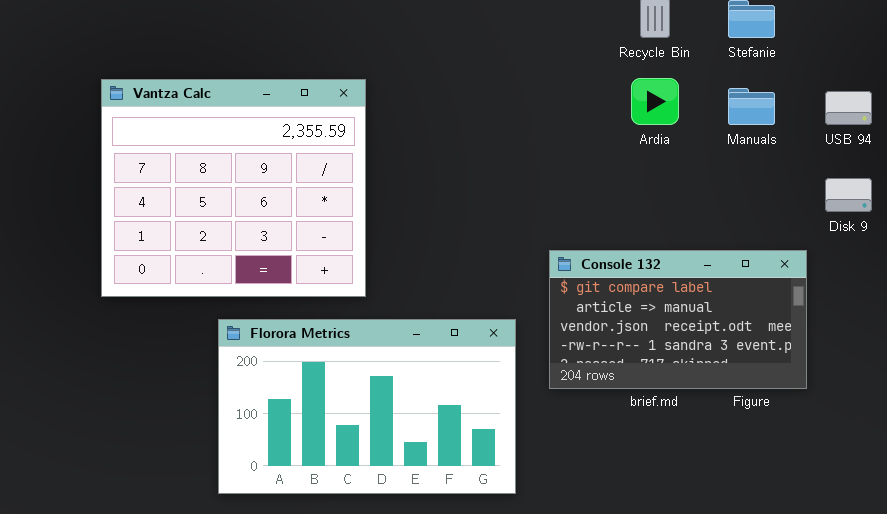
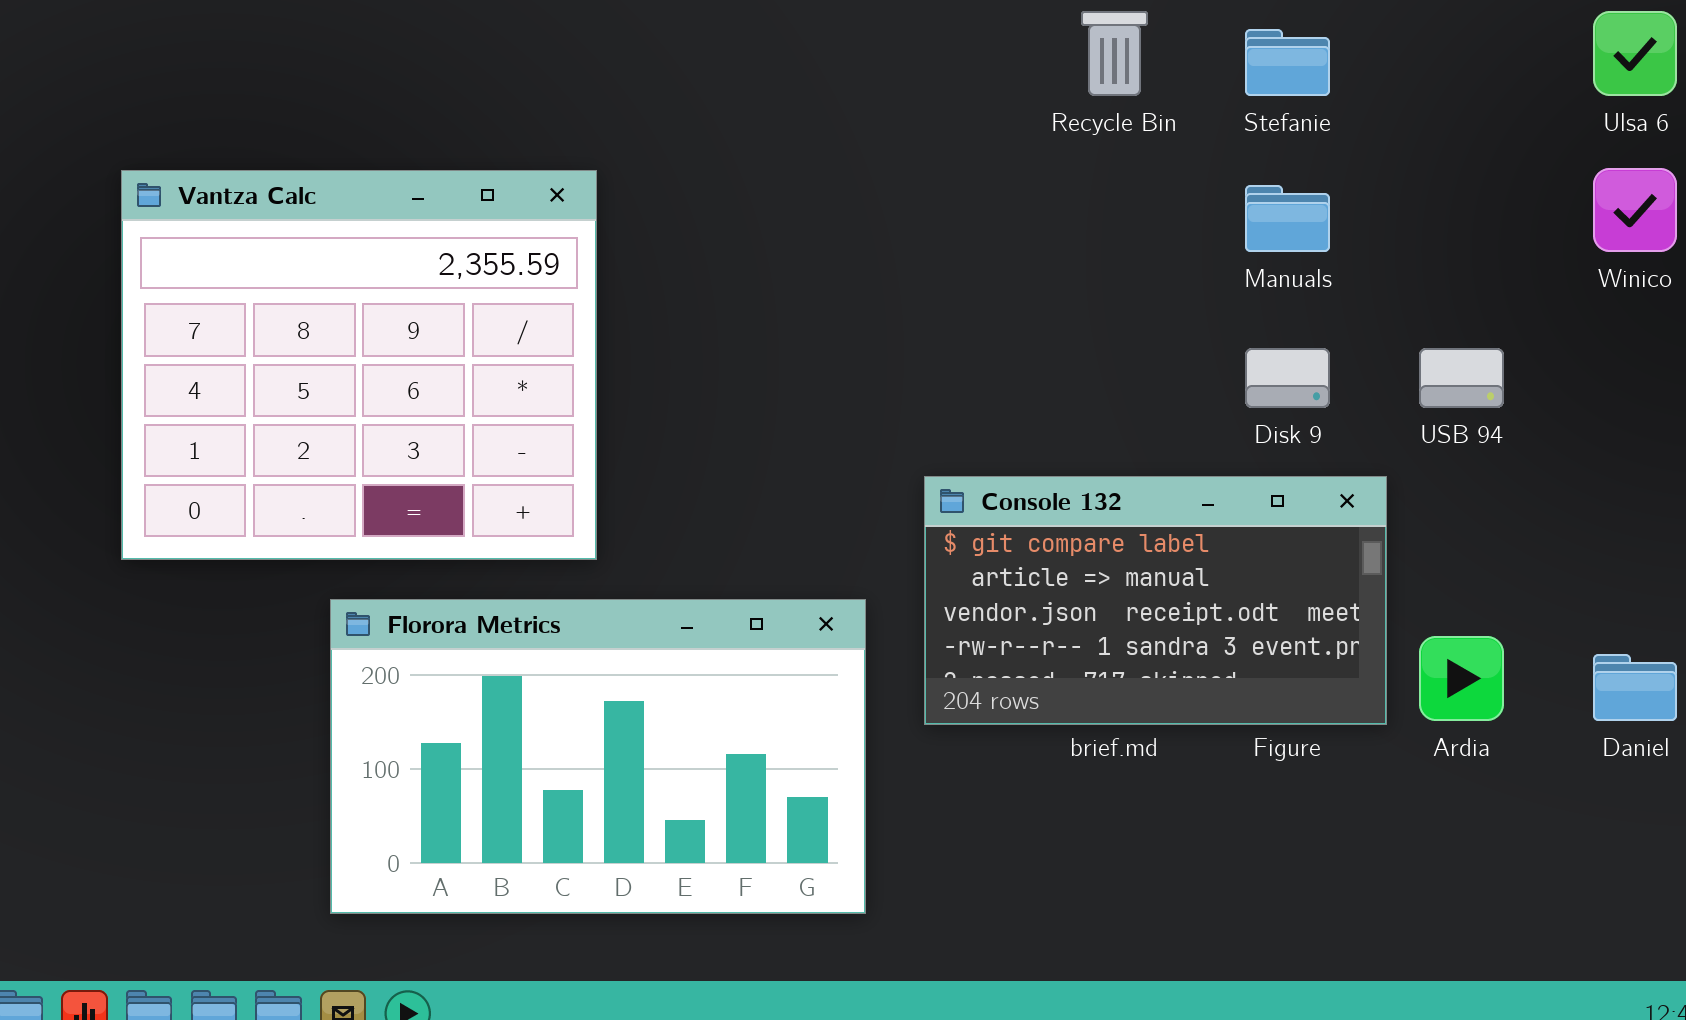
Ardia: [631,78,679,125] -> [1419,636,1504,721], moved
USB 94: [825,91,872,125] -> [1419,348,1504,408], moved
Disk 9: [825,178,872,212] -> [1245,348,1330,408], moved

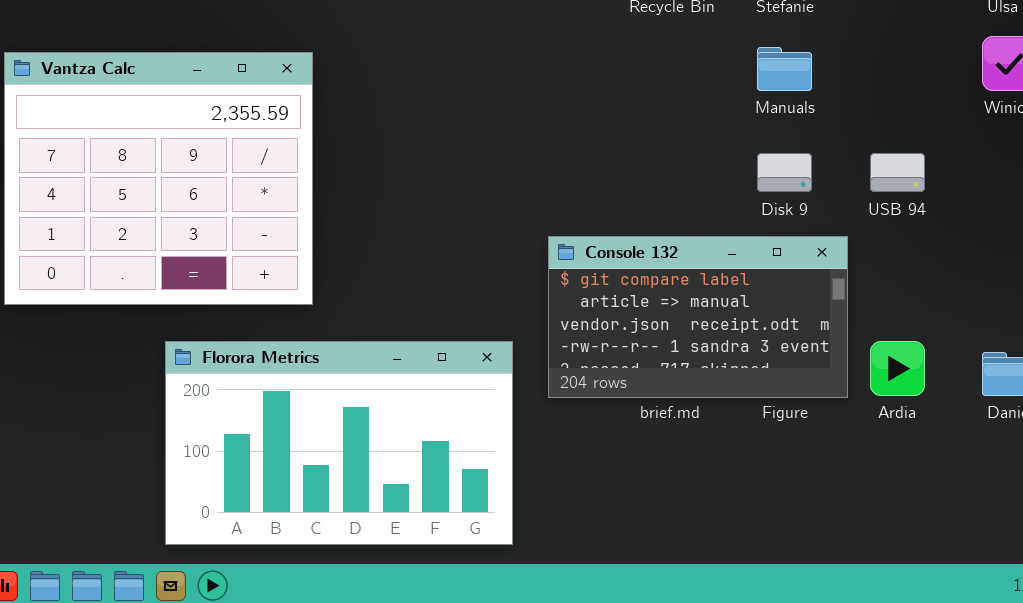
Vantza Calc: [121,170,597,560] -> [4,52,313,305], moved
Florora Metrics: [330,599,866,914] -> [165,341,513,545], moved

